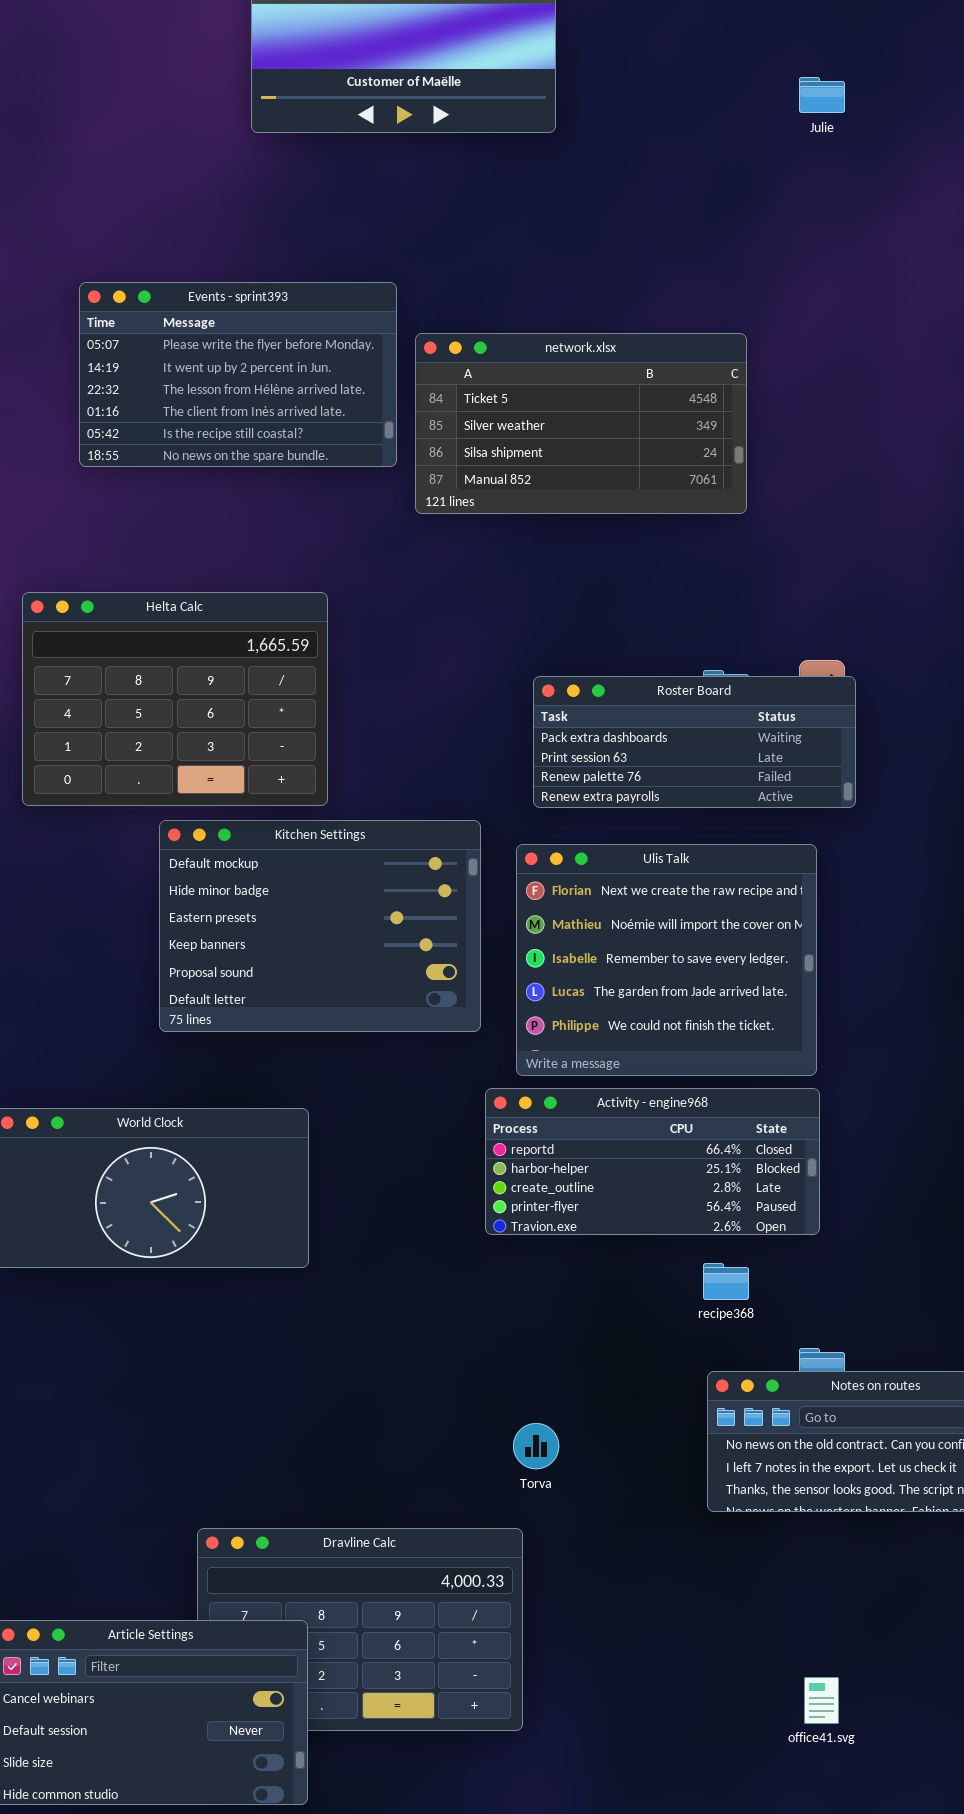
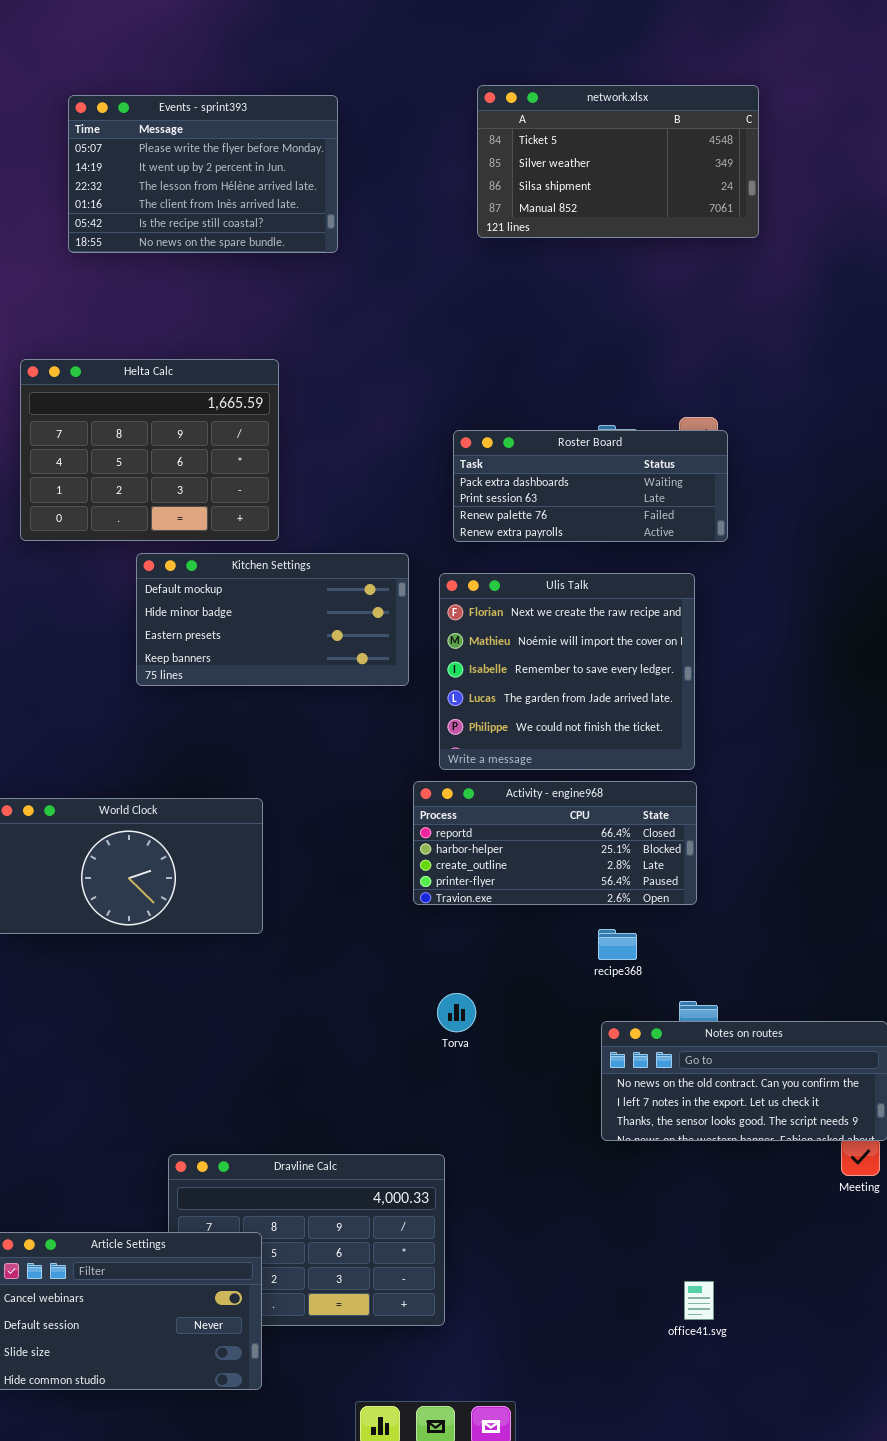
network.xlsx: [415,333,747,514] -> [477,85,759,238], moved
Kitchen Settings: [159,820,481,1032] -> [136,553,409,686], resized
Torva: [513,1423,559,1469] -> [437,993,476,1032], moved

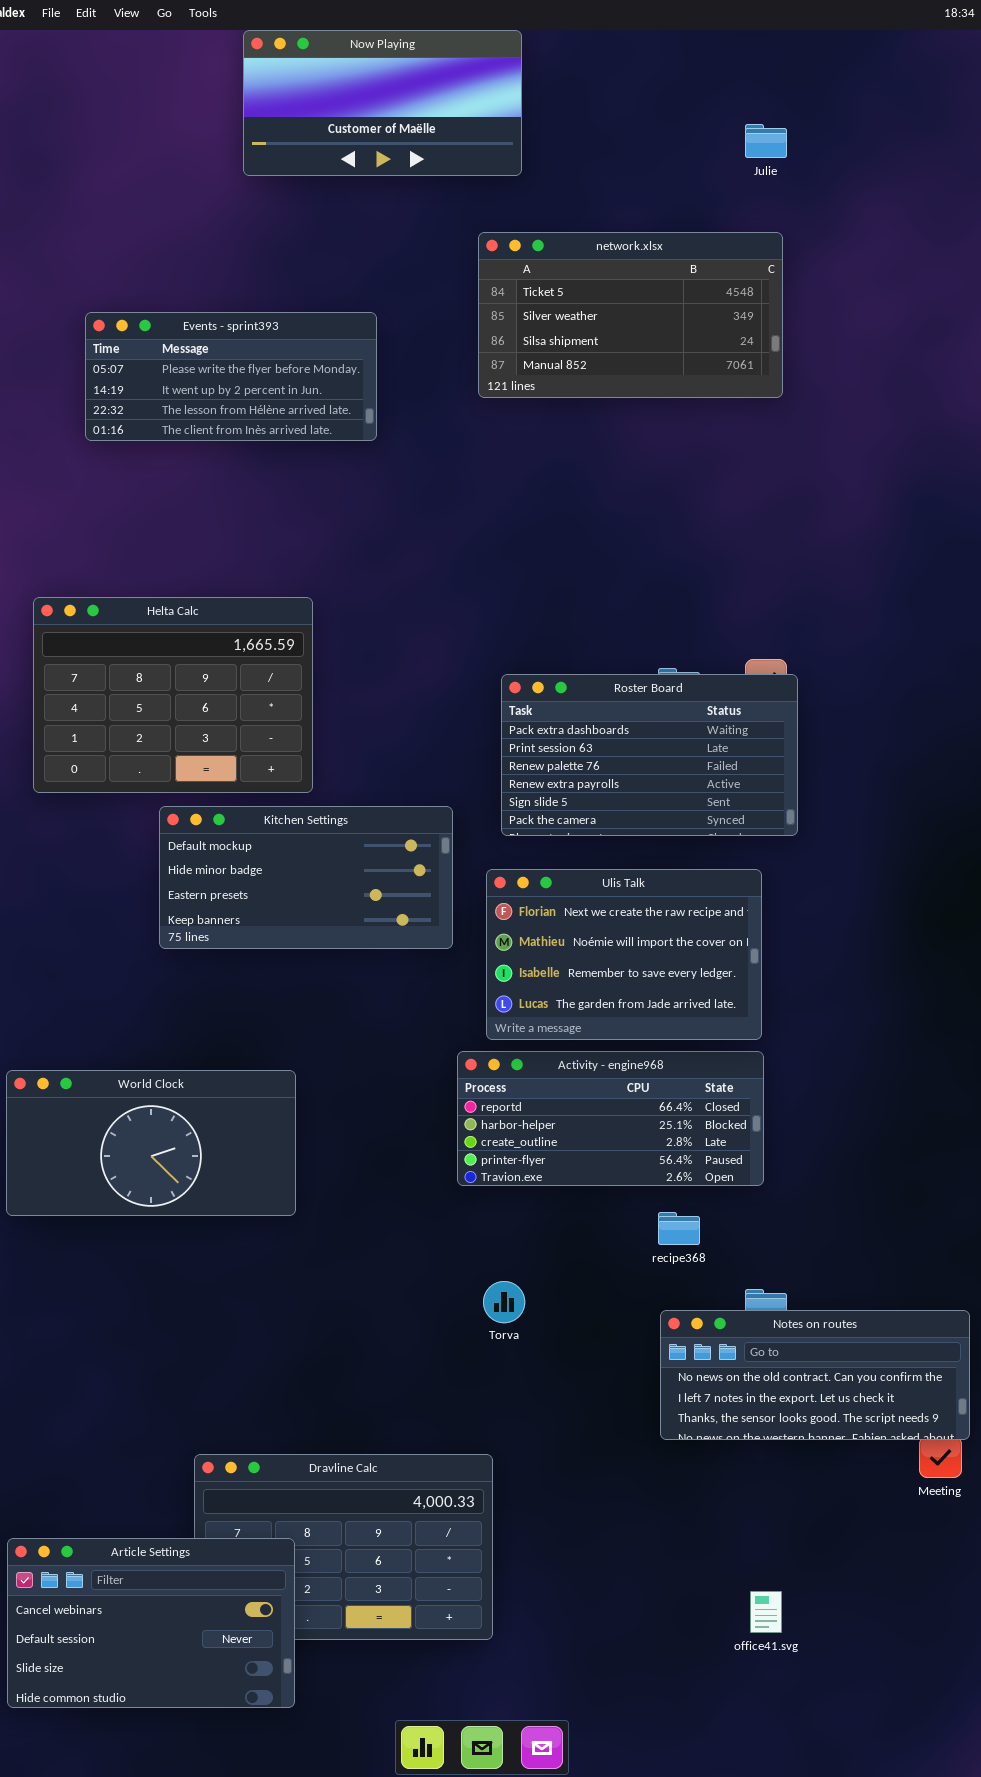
network.xlsx: [477,85,759,238] -> [478,232,783,398], moved
Events - sprint393: [68,95,338,253] -> [85,312,377,441], resized
Roster Board: [453,430,728,542] -> [501,674,798,836], resized
Ulis Talk: [439,573,695,770] -> [486,869,762,1040], resized

